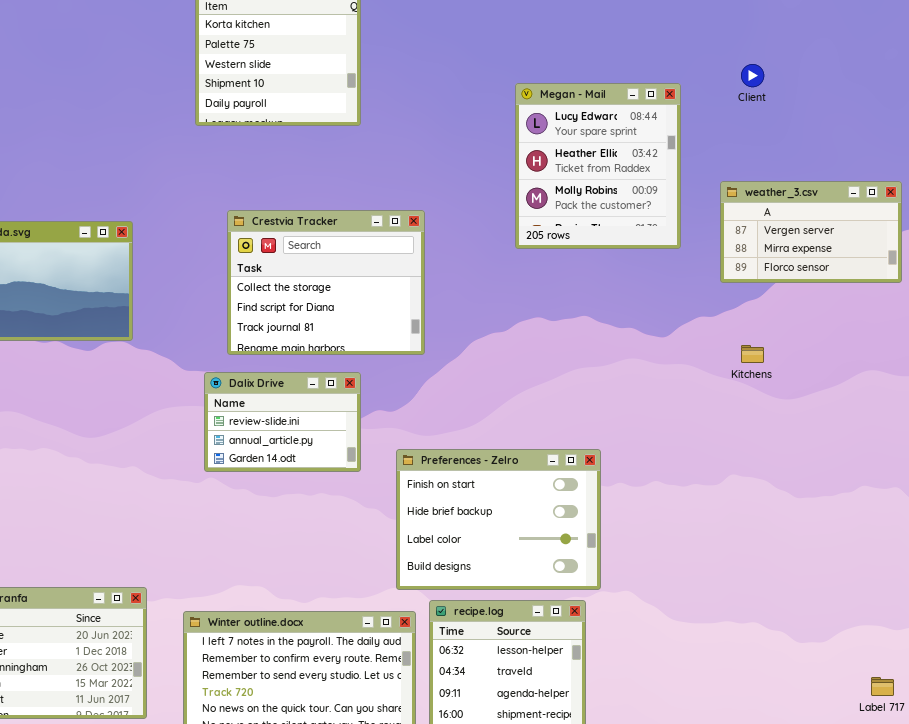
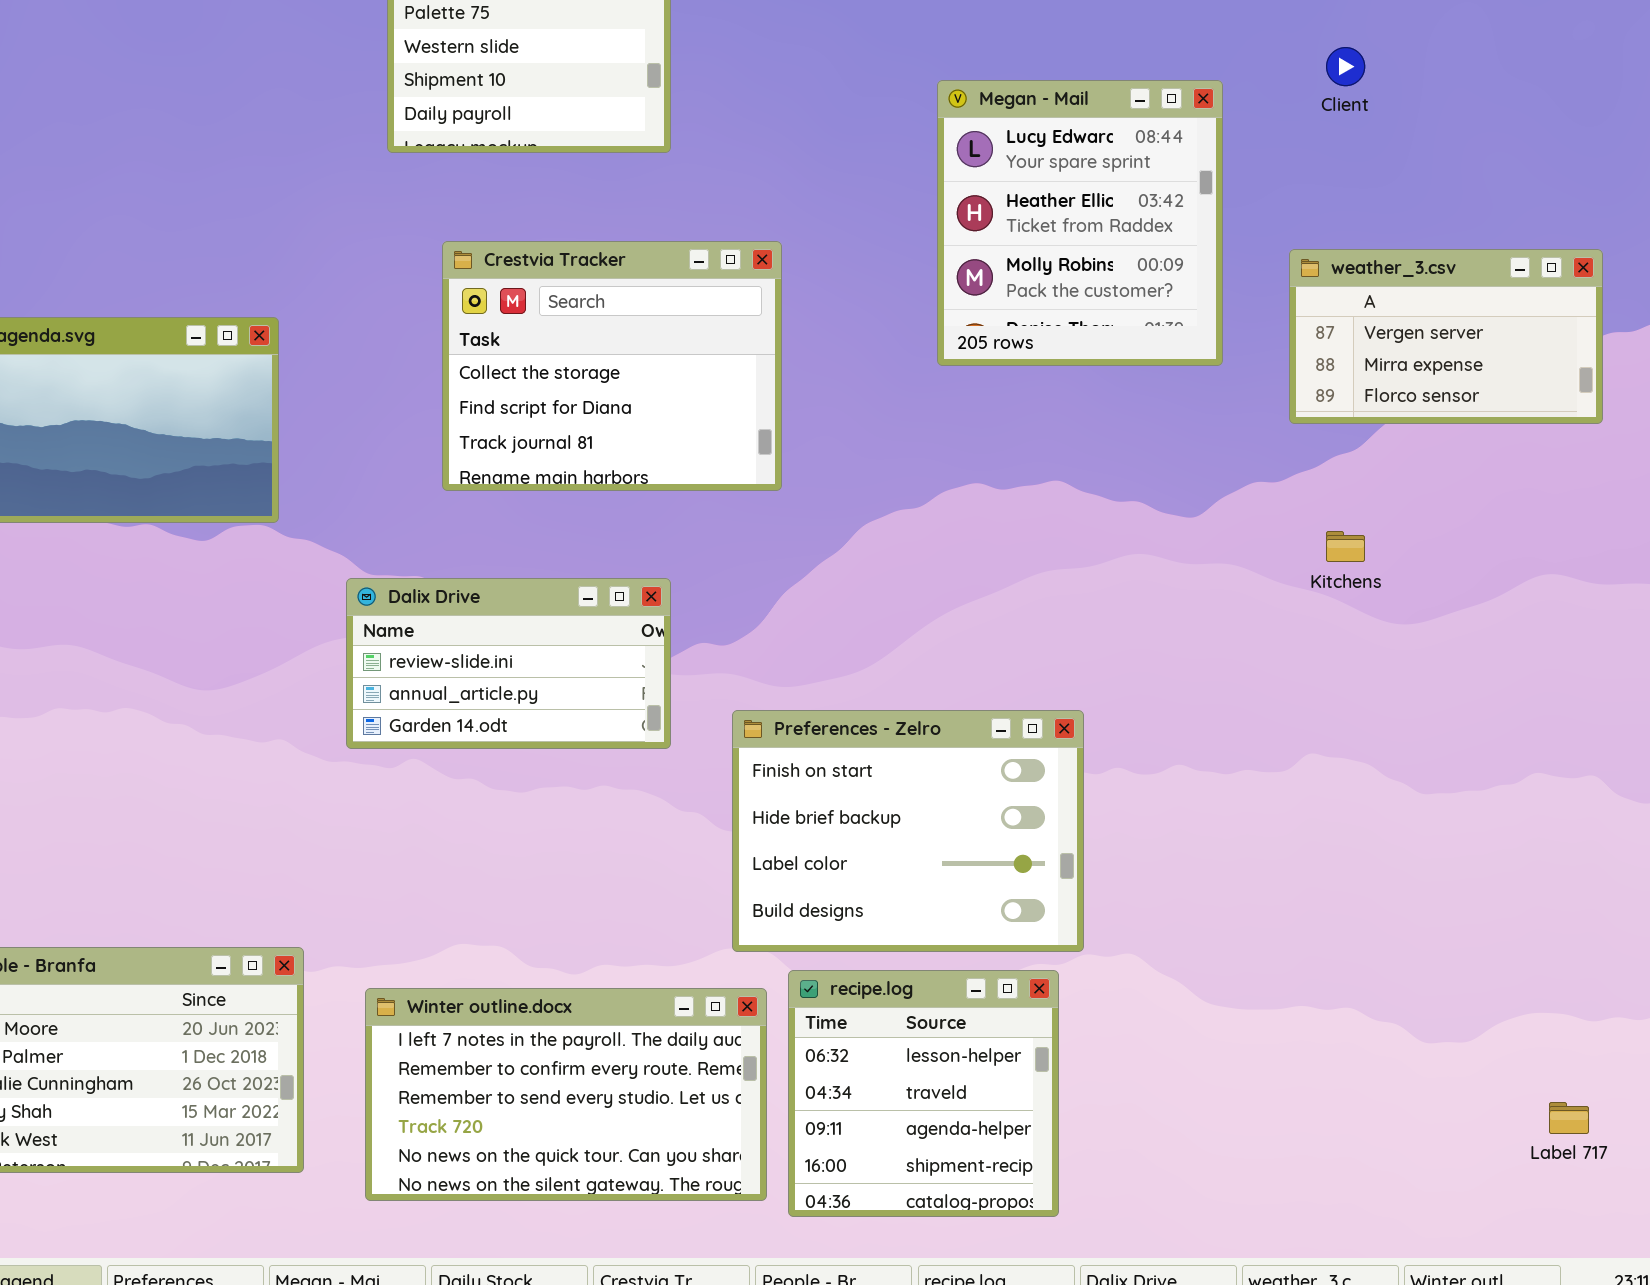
Crestvia Tracker: [227,210,425,355] -> [442,241,782,491], moved
Dalix Drive: [204,372,361,472] -> [346,578,671,749], resized

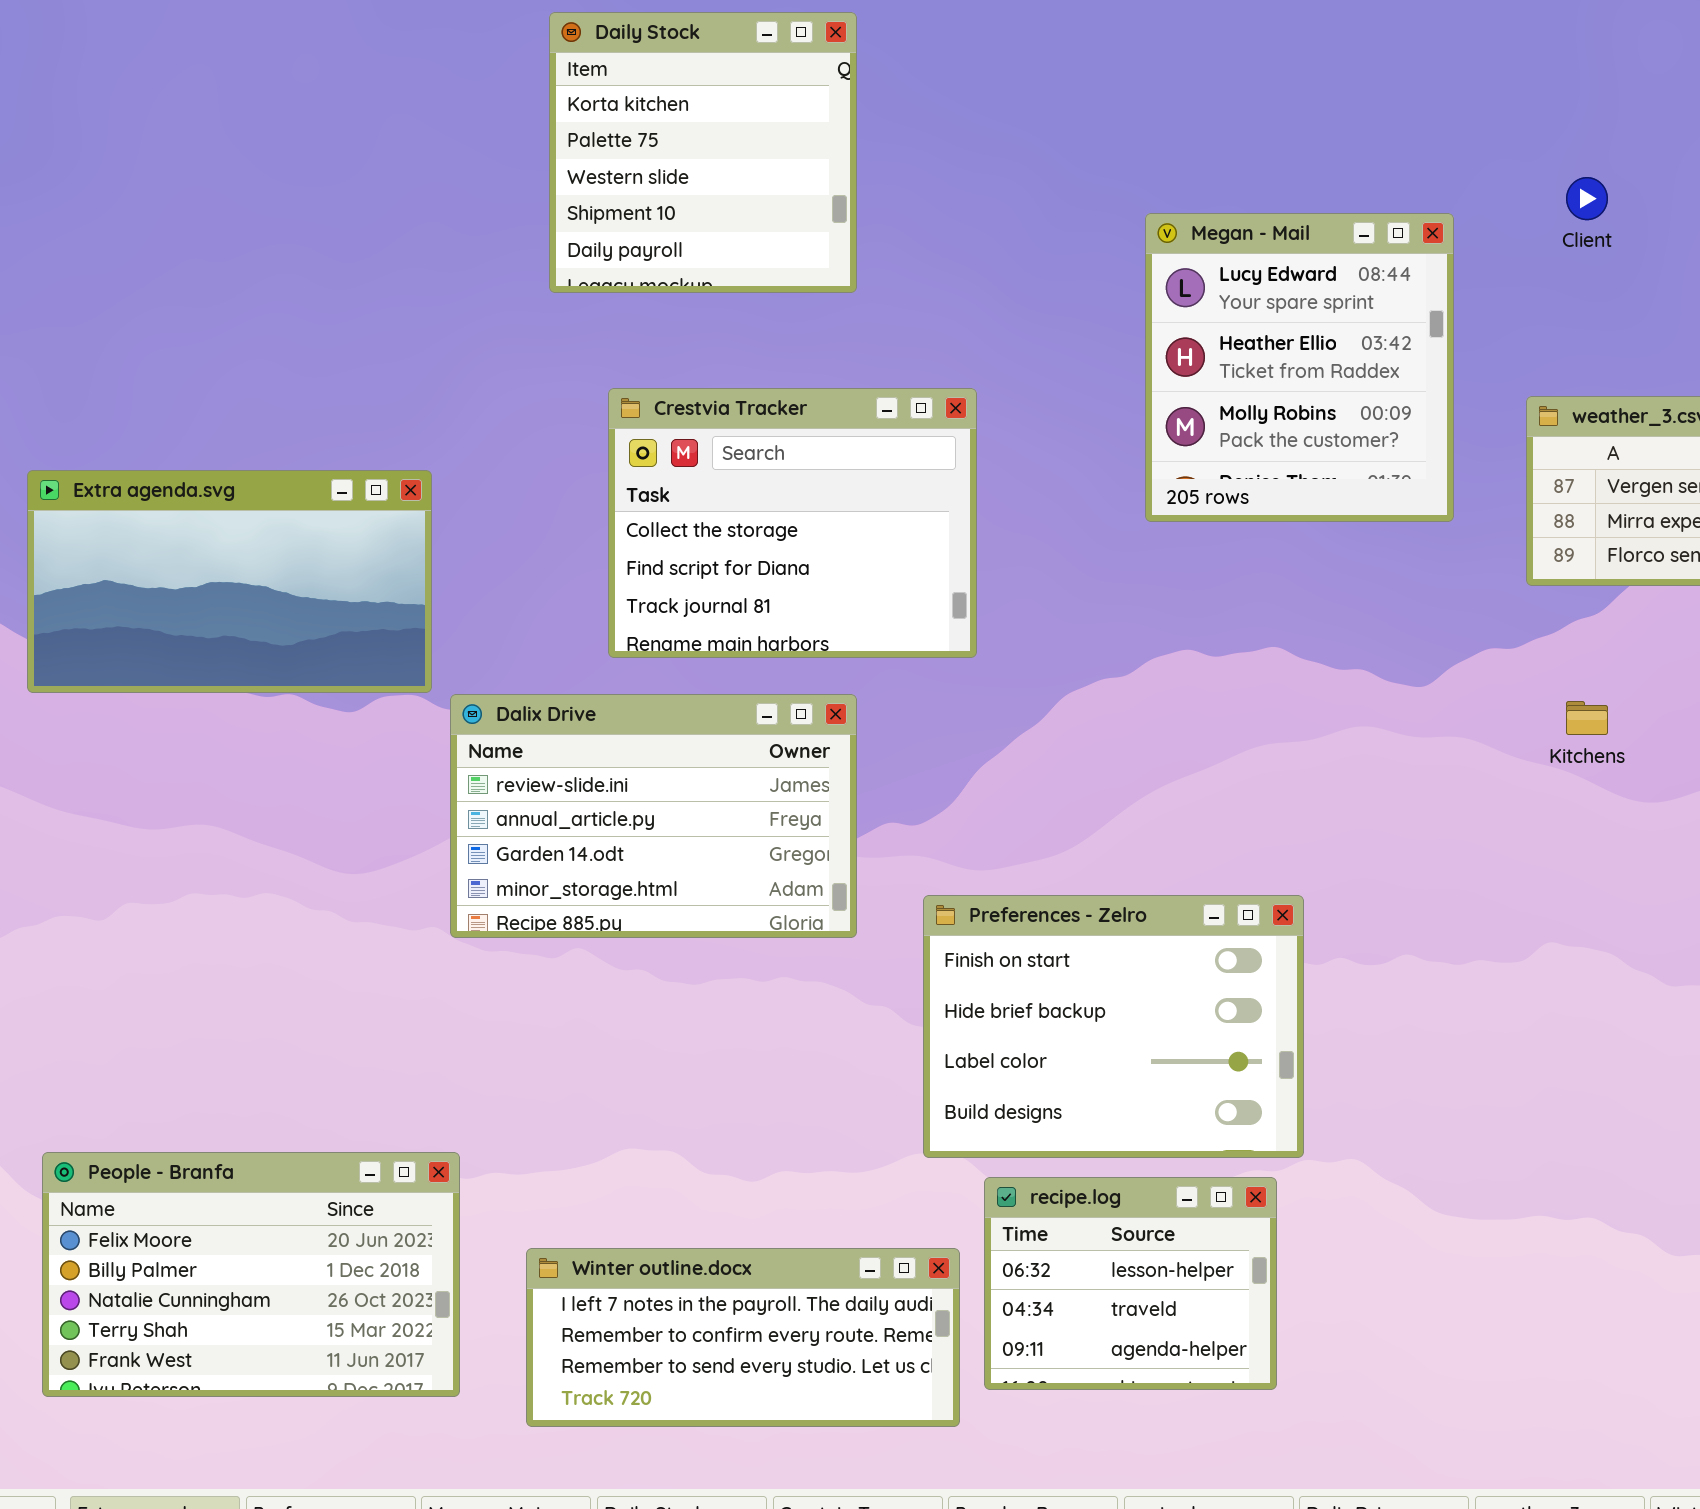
Dalix Drive: [346,578,671,749] -> [450,694,857,938], resized
recipe.log: [788,970,1059,1217] -> [984,1177,1277,1390], resized
Winter outline.docx: [365,988,767,1201] -> [526,1248,960,1427], resized

